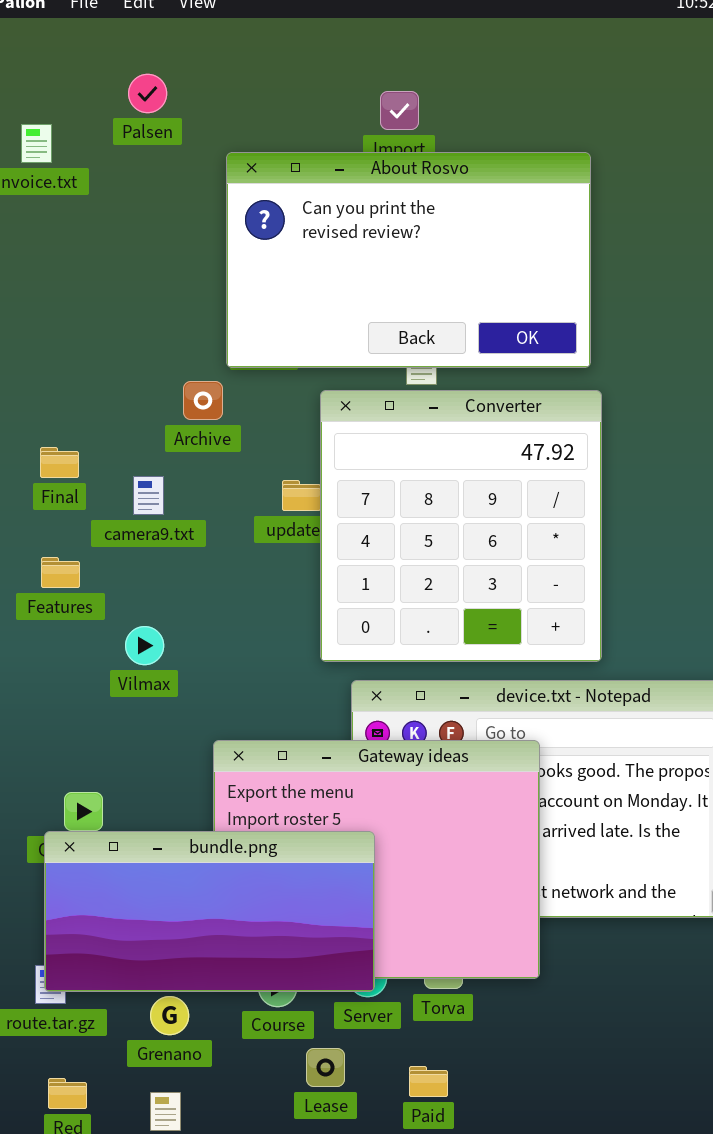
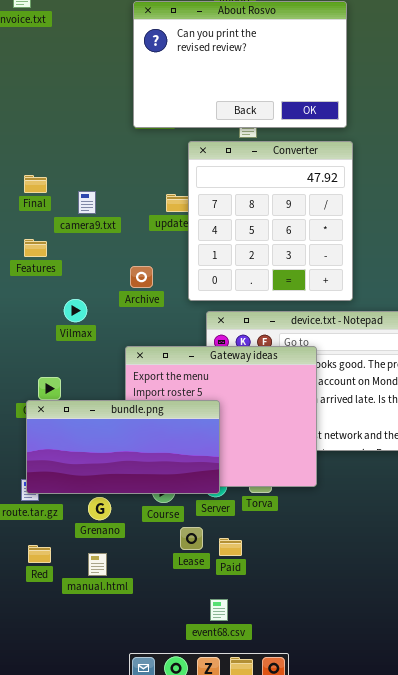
Archive: [183,381,223,420] -> [130,266,153,288], moved
Vilmax: [125,626,164,665] -> [64,299,87,322], moved
Paid: [409,1066,448,1097] -> [219,538,242,556], moved

